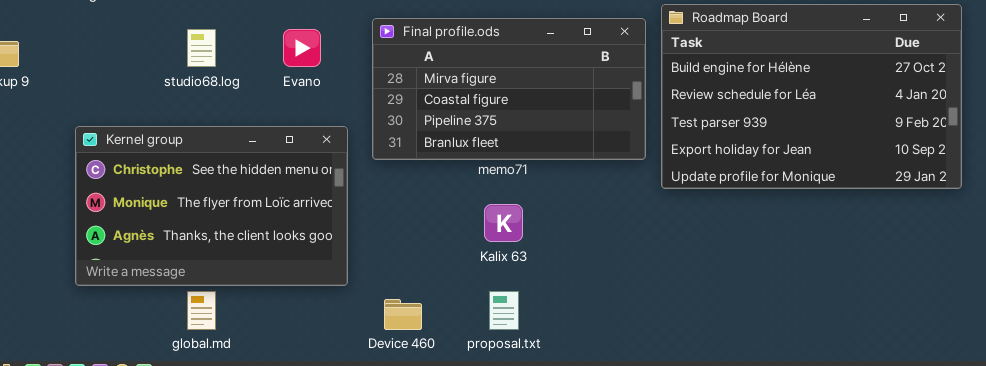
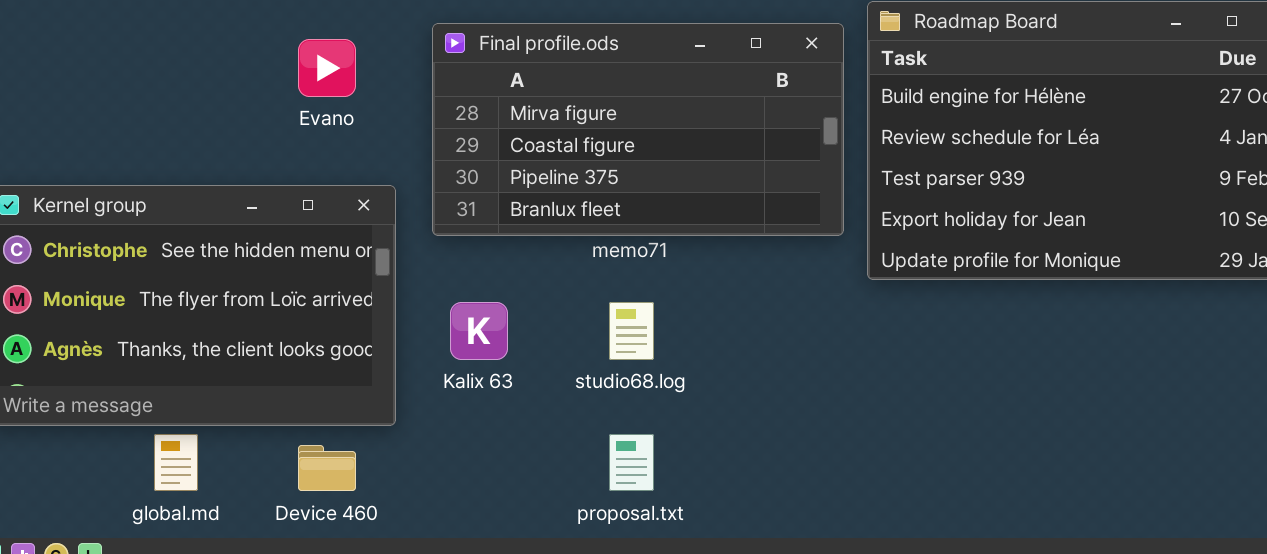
studio68.log: [187,29,216,67] -> [609,302,654,360], moved
Kalix 63: [484,204,523,242] -> [450,302,508,360], moved
Device 460: [384,299,422,330] -> [298,445,356,491], moved

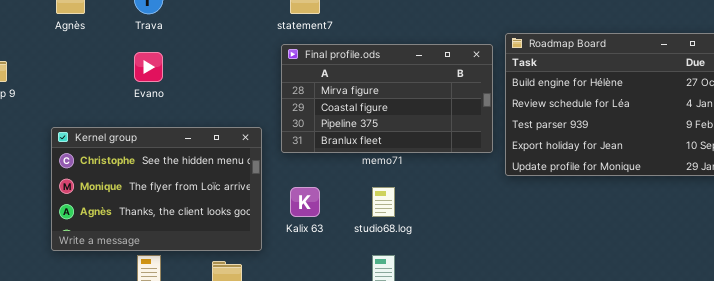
Evano: [298,39,356,97] -> [134,52,163,82], moved

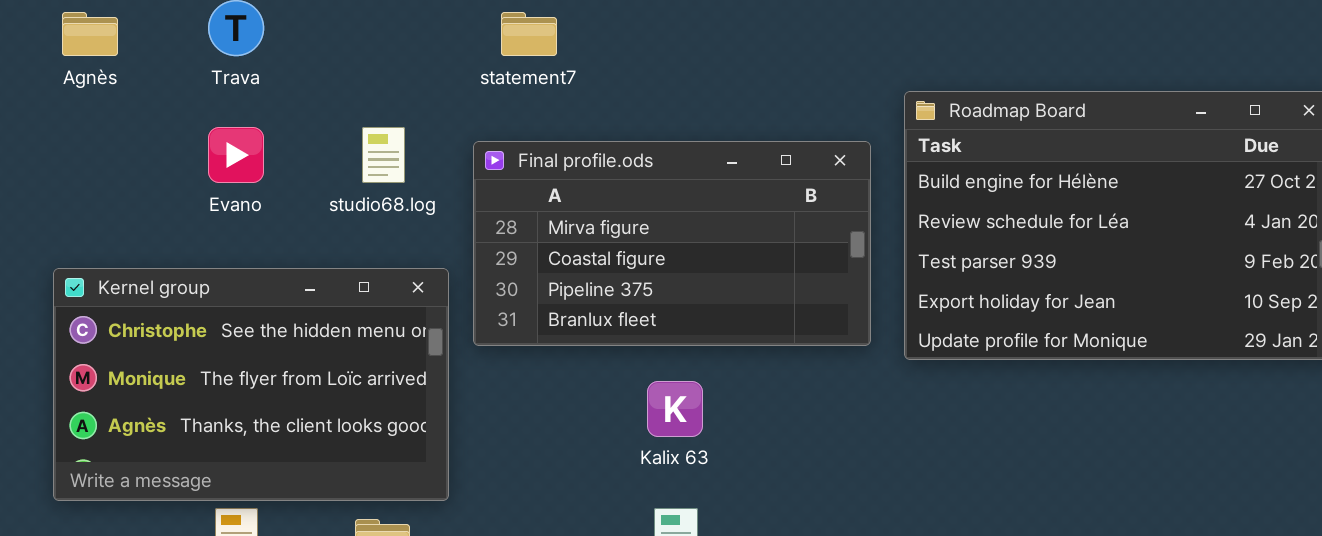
Final profile.ods: [281,44,493,153] -> [473,141,871,346], moved
Kalix 63: [290,187,320,217] -> [647,381,703,437], moved
studio68.log: [372,187,395,217] -> [362,127,405,183], moved

